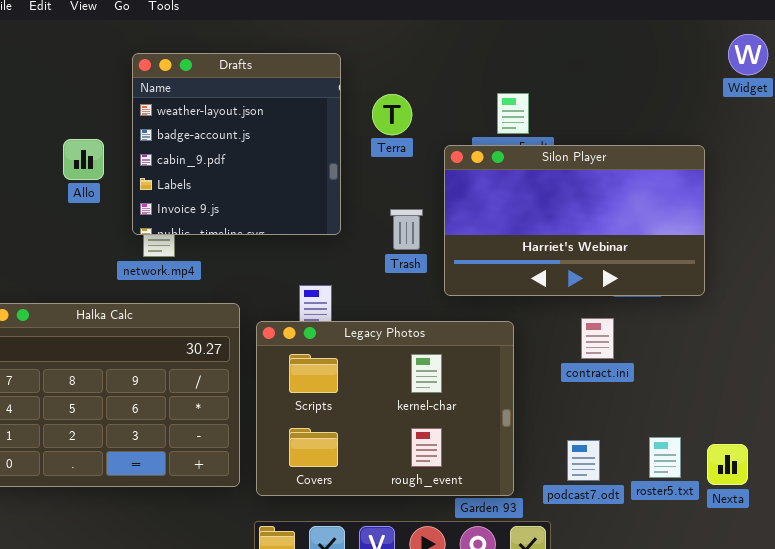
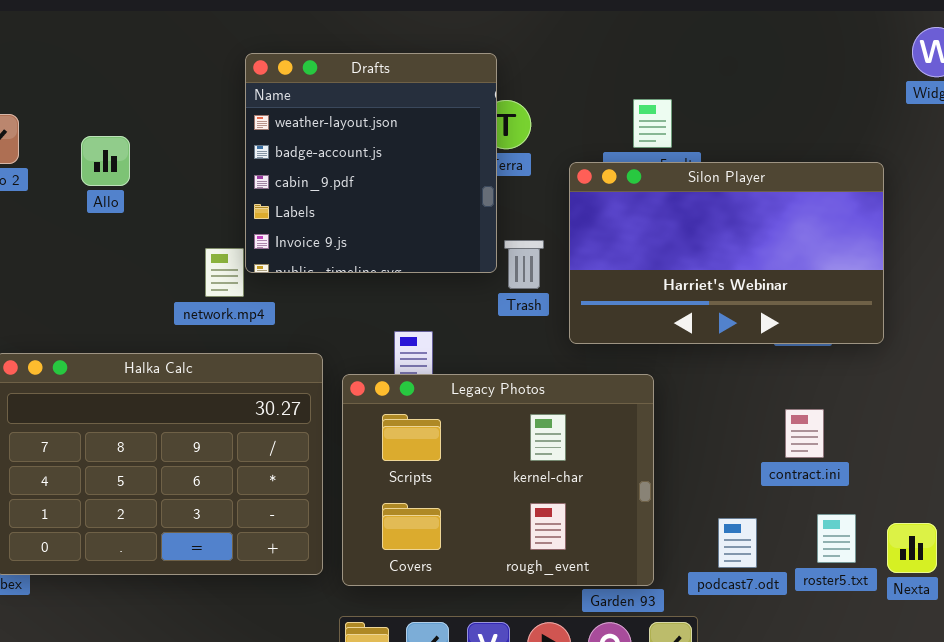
Drafts: [132,53,341,235] -> [245,53,497,273], moved
Allo: [63,139,104,180] -> [81,136,130,186], moved
contract.ini: [581,318,614,359] -> [785,409,824,458], moved

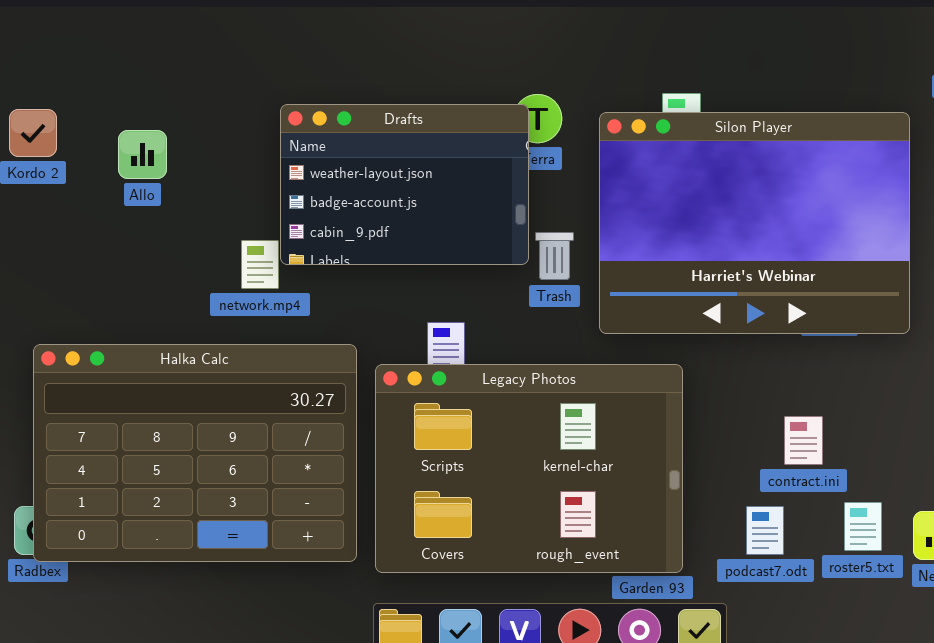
Drafts: [245,53,497,273] -> [280,104,529,265], resized
Silon Player: [569,162,884,344] -> [599,112,910,334], resized
contract.ini: [785,409,824,458] -> [784,416,823,465], moved

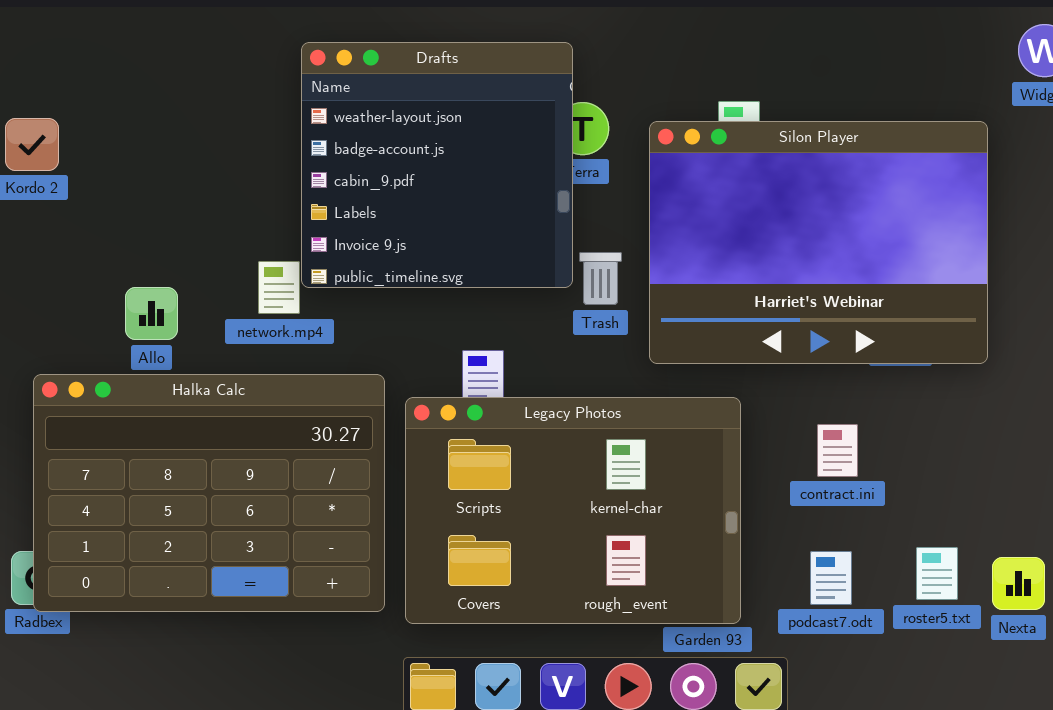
Drafts: [280,104,529,265] -> [301,42,573,288], resized
Allo: [118,130,167,179] -> [125,287,178,340], moved
contract.ini: [784,416,823,465] -> [817,424,858,477], moved

